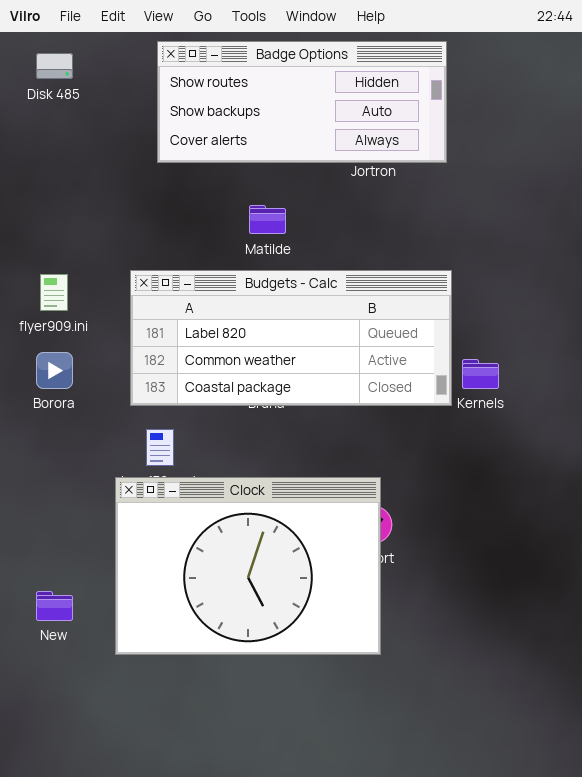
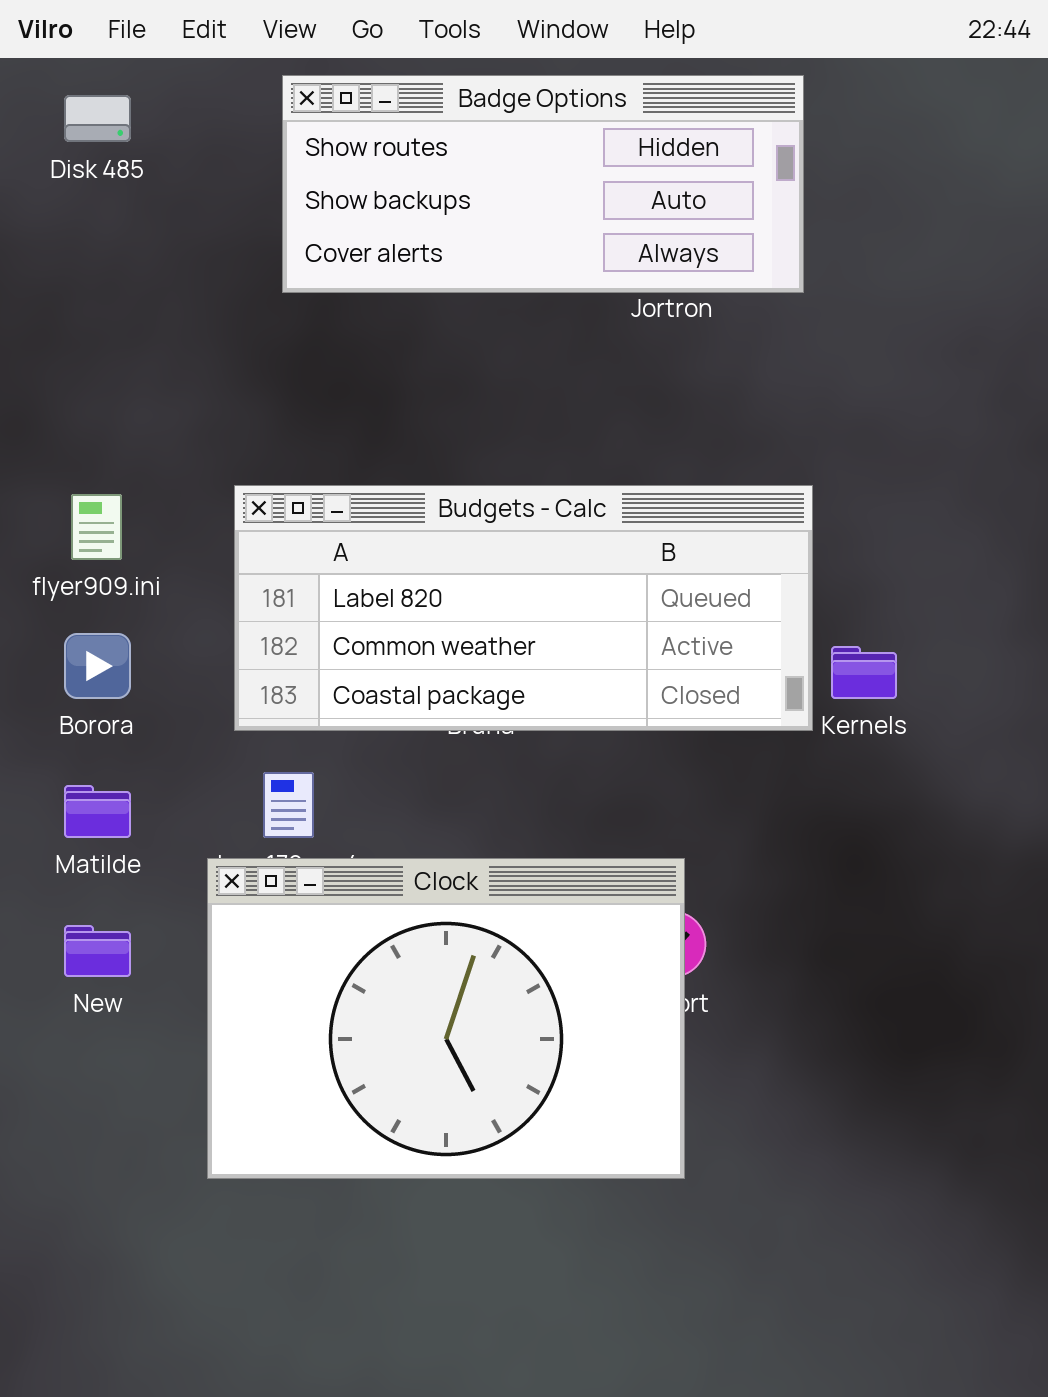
Matilde: [249,205,286,234] -> [64,785,131,838], moved
New: [36,591,73,621] -> [64,925,131,977], moved

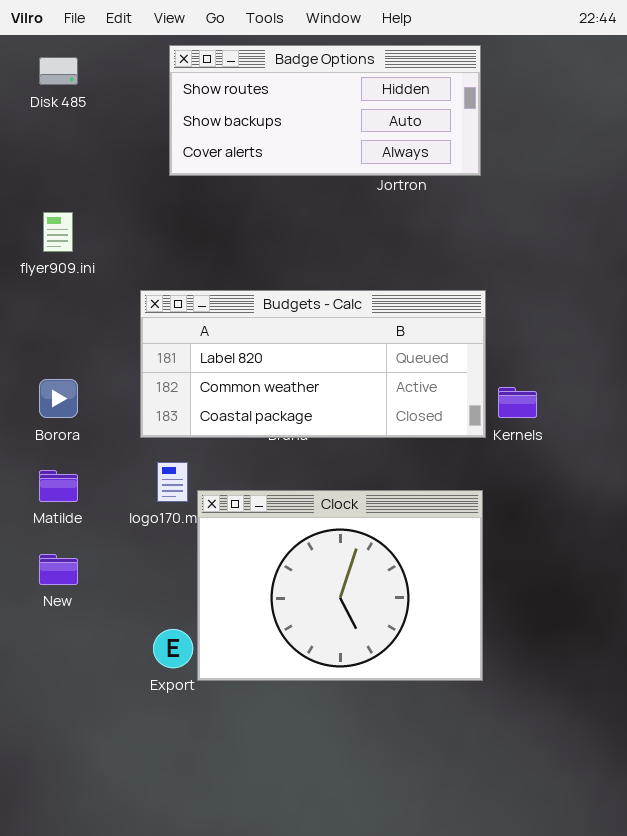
flyer909.ini: [71,494,122,560] -> [43,212,73,252], moved
Clock: [207,858,685,1179] -> [197,490,483,681], moved

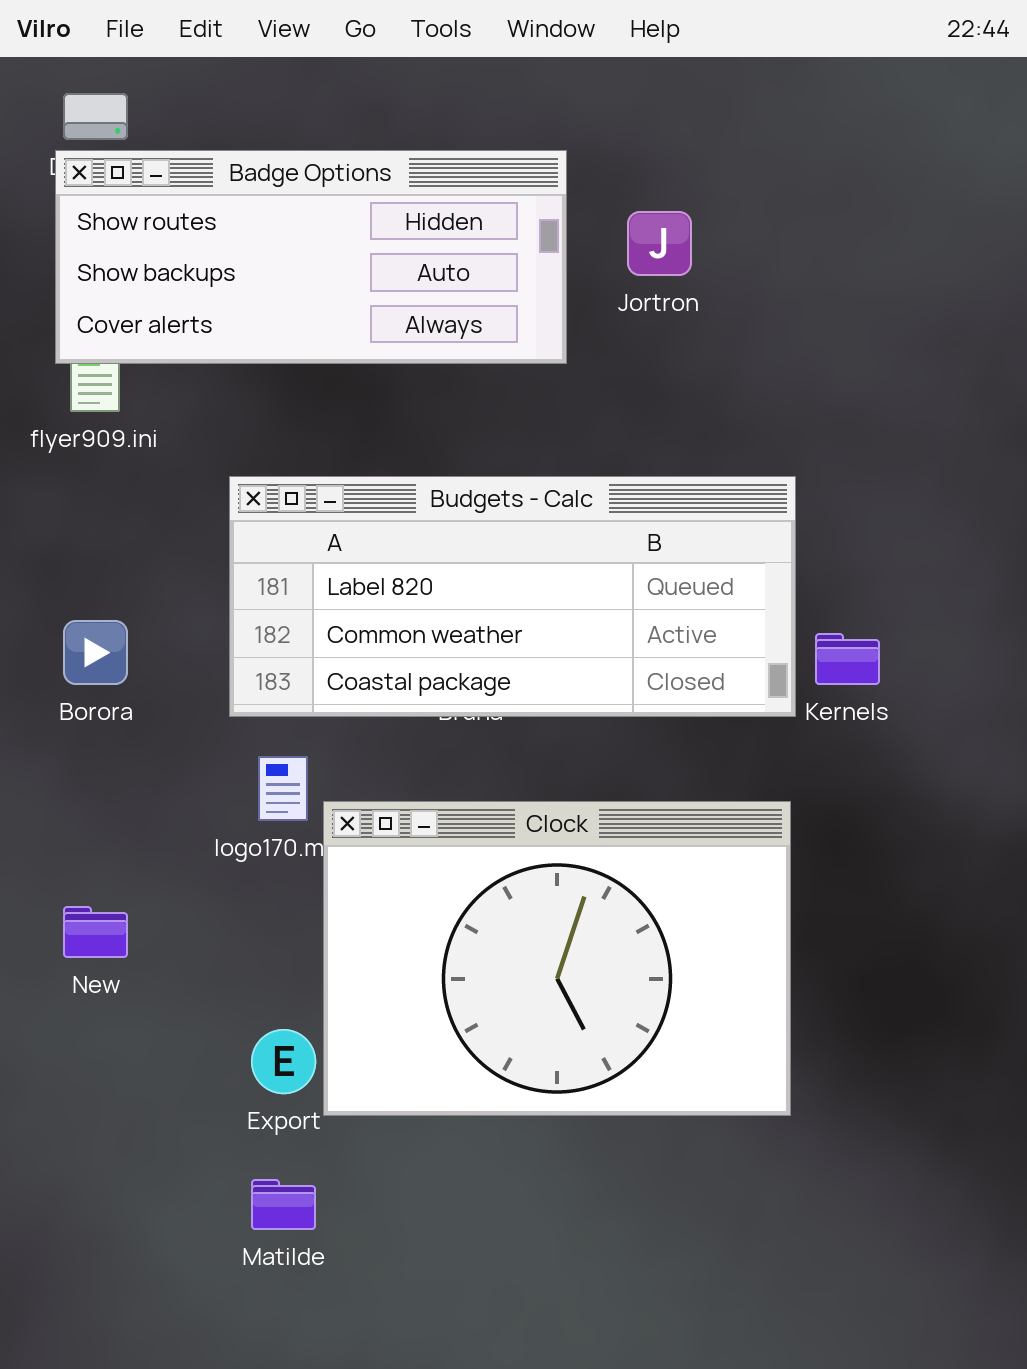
Badge Options: [169,45,481,176] -> [55,150,567,364], moved
Matilde: [39,470,78,502] -> [251,1179,316,1230], moved

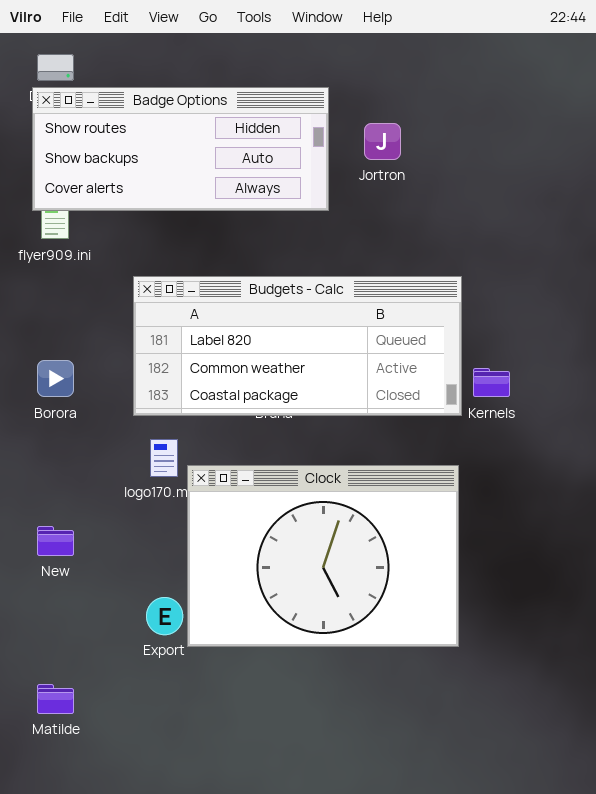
Matilde: [251,1179,316,1230] -> [37,684,74,714], moved

